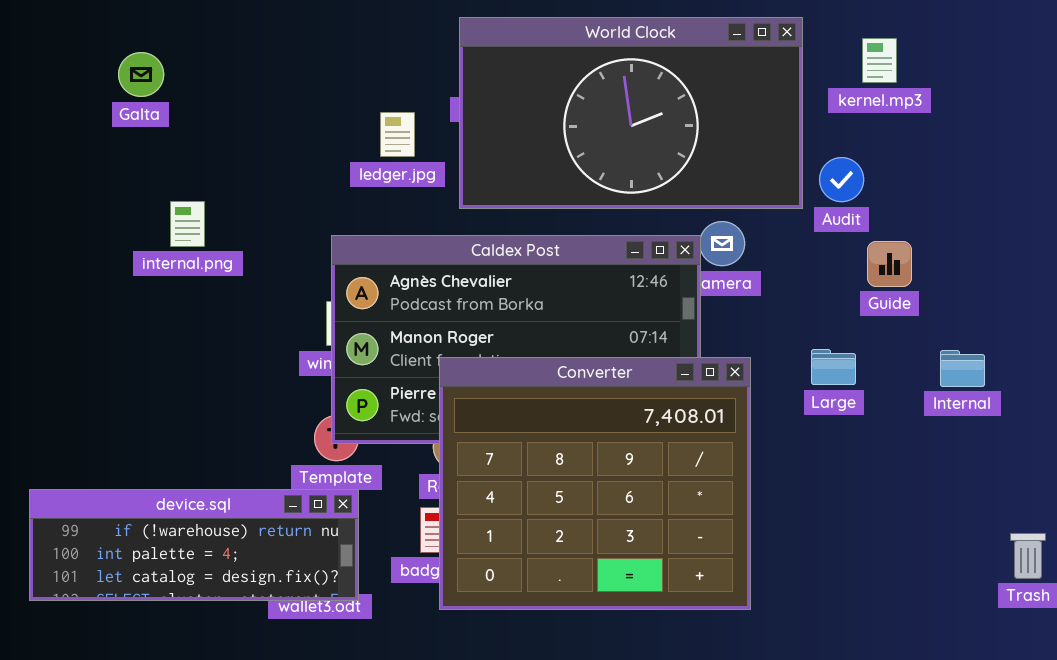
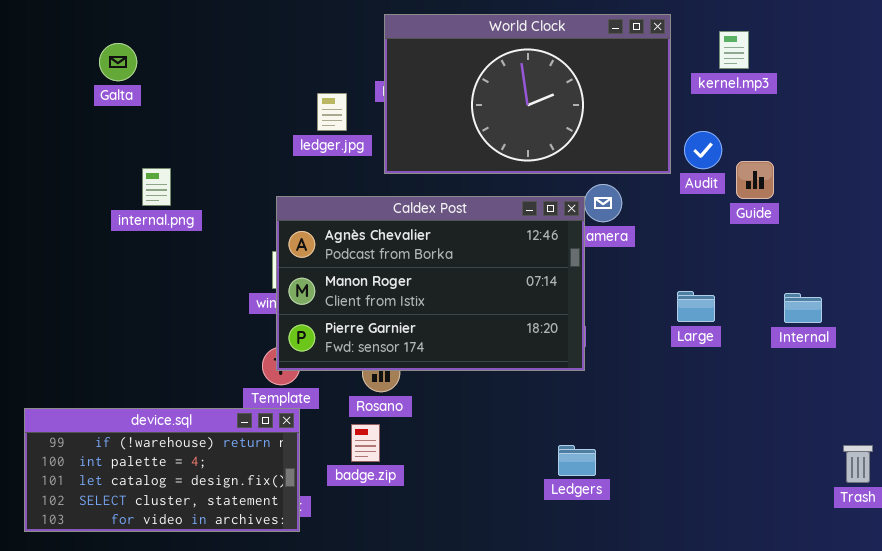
Guide: [867,241,912,287] -> [736,161,774,199], moved
Converter: [439,357,751,610] -> none, closed
device.sql: [29,489,359,601] -> [24,408,300,532], resized

